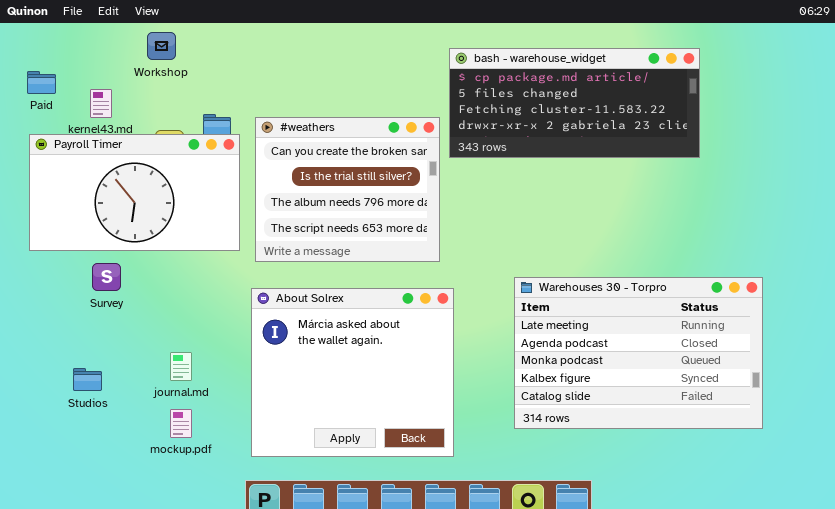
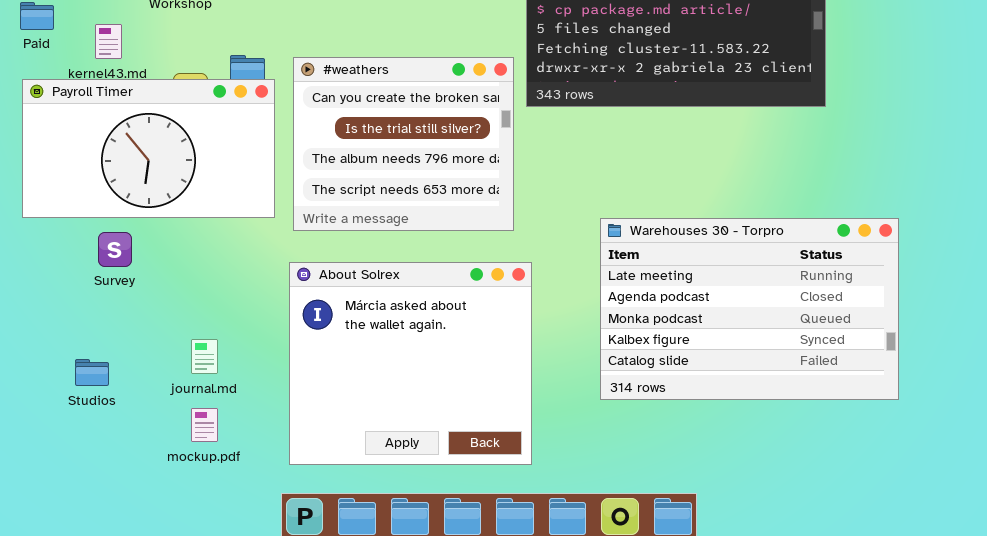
Warehouses 30 - Torpro: [514,277,763,429] -> [600,218,899,400], moved

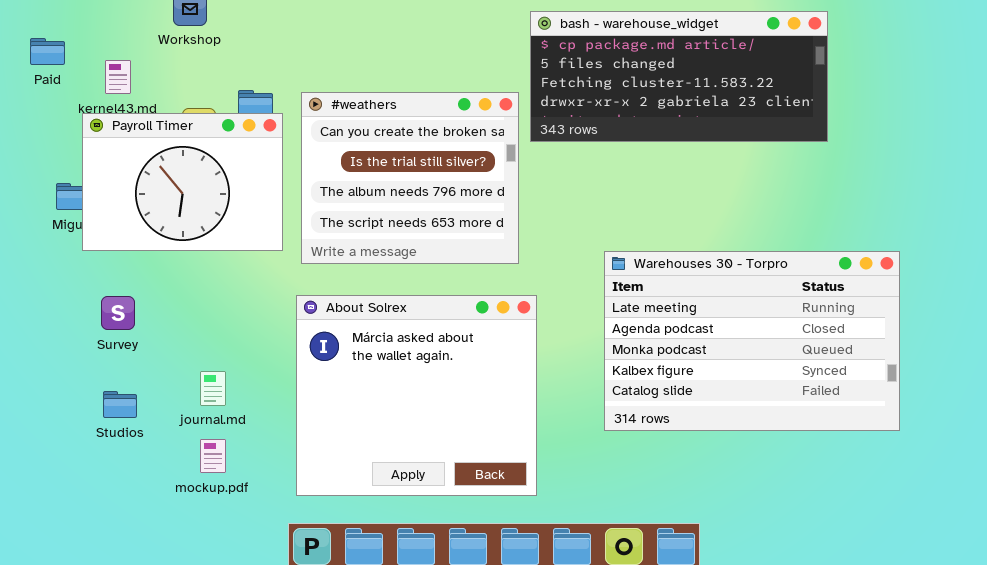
Payroll Timer: [22,79,275,218] -> [82,113,283,251], resized
Survey: [98,232,132,267] -> [101,296,135,330], moved
Studios: [75,359,109,386] -> [103,391,137,418], moved

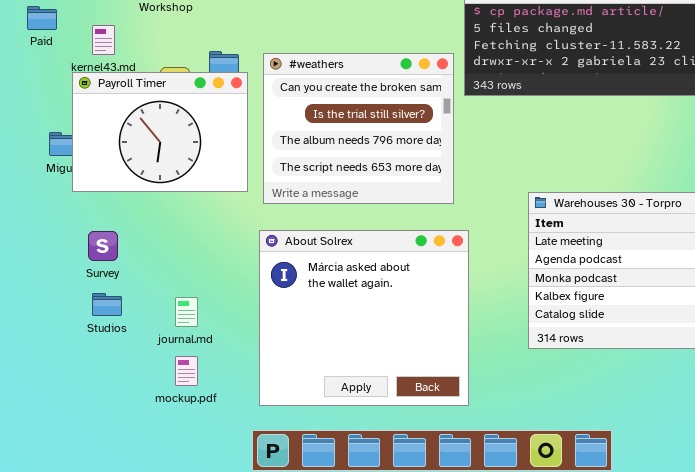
Studios: [103,391,137,418] -> [92,293,122,316], moved

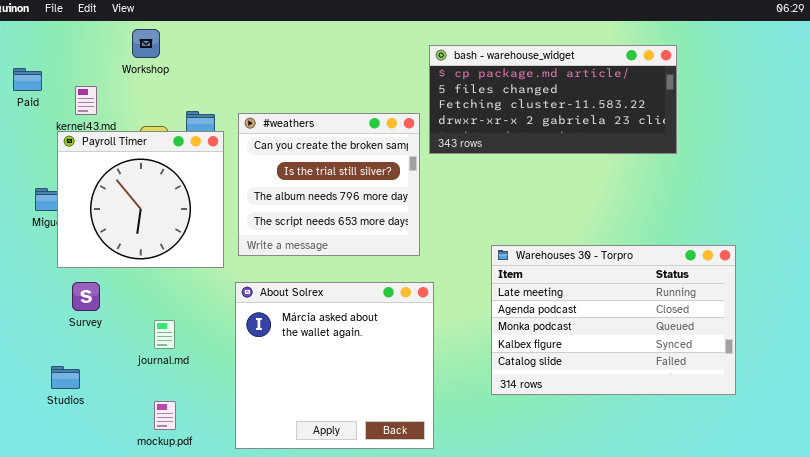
Payroll Timer: [72,72,248,192] -> [57,131,224,268], resized
Studios: [92,293,122,316] -> [51,366,80,389], moved
journal.md: [175,297,198,327] -> [154,320,175,349], moved

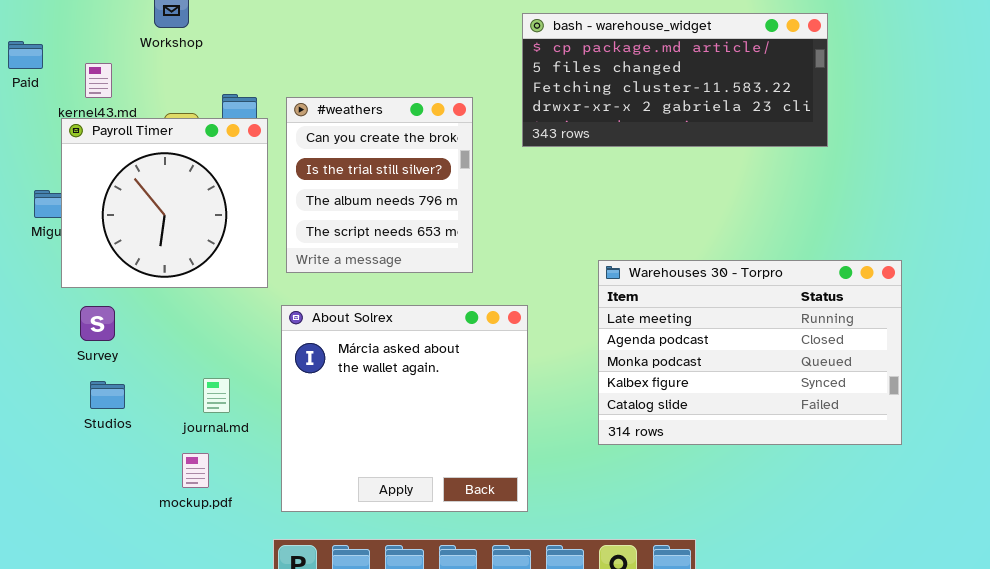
#weathers: [238,113,420,256] -> [286,97,473,273], resized
journal.md: [154,320,175,349] -> [203,378,230,413], moved
Studios: [51,366,80,389] -> [90,381,125,409], moved

